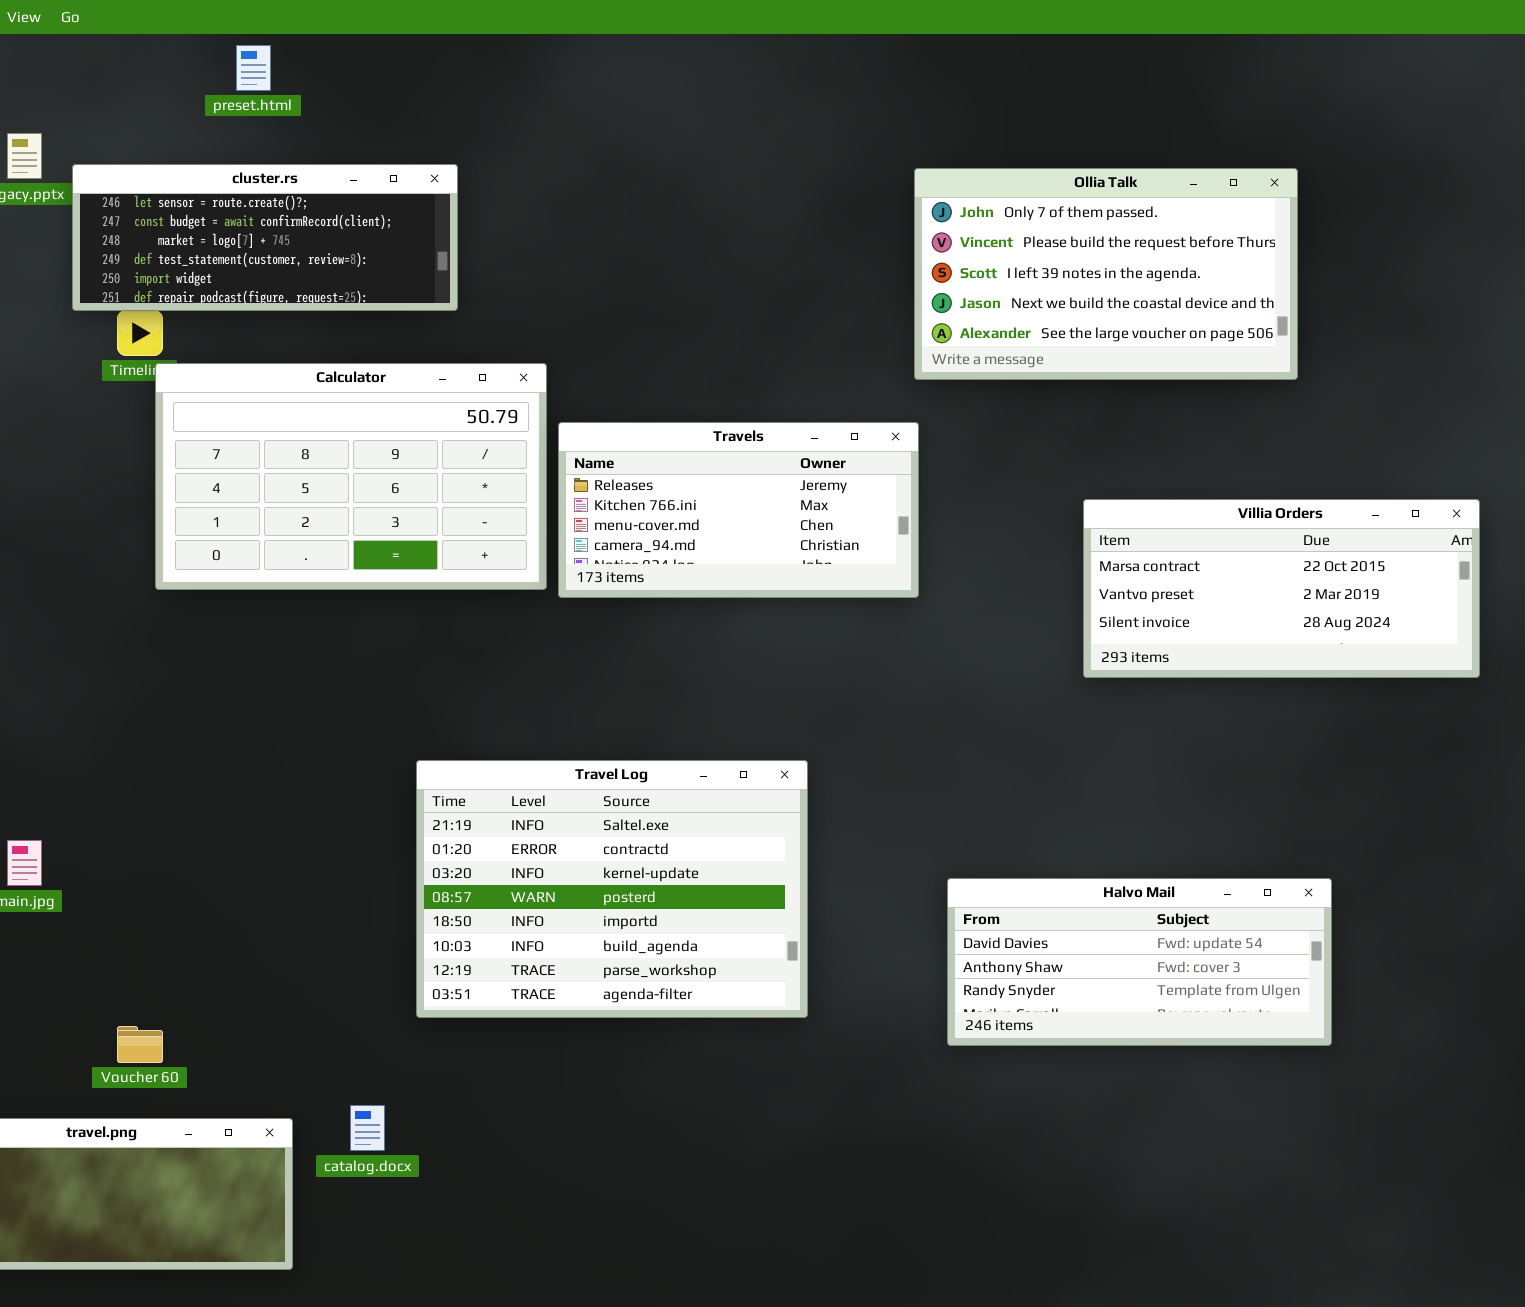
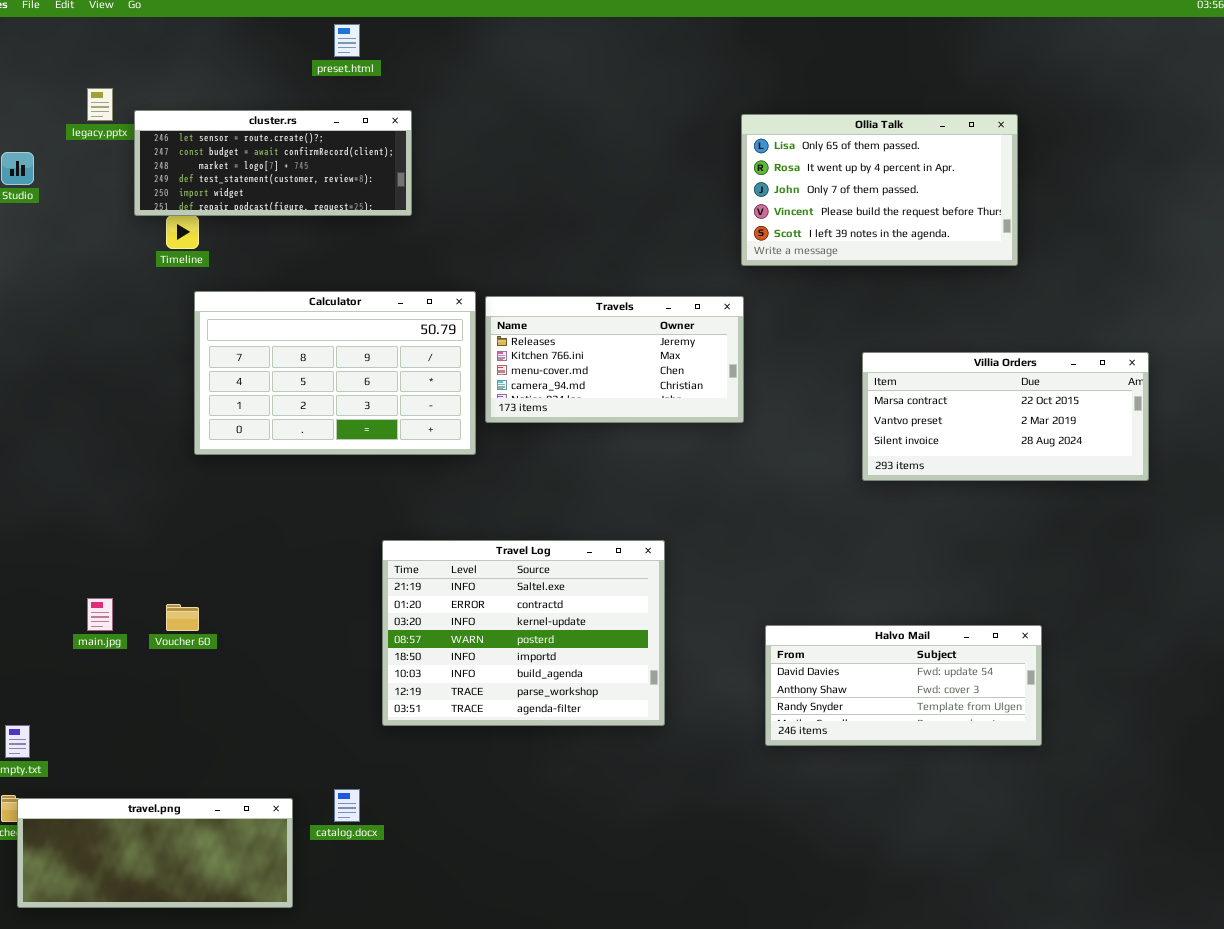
preset.html: [236,45,271,91] -> [334,24,360,57], moved
Ollia Talk: [914,168,1298,380] -> [741,114,1018,266], scrolled up 2 rows
Calculator: [155,363,547,590] -> [194,291,476,455], moved
Voucher 60: [117,1026,163,1063] -> [166,604,199,631], moved

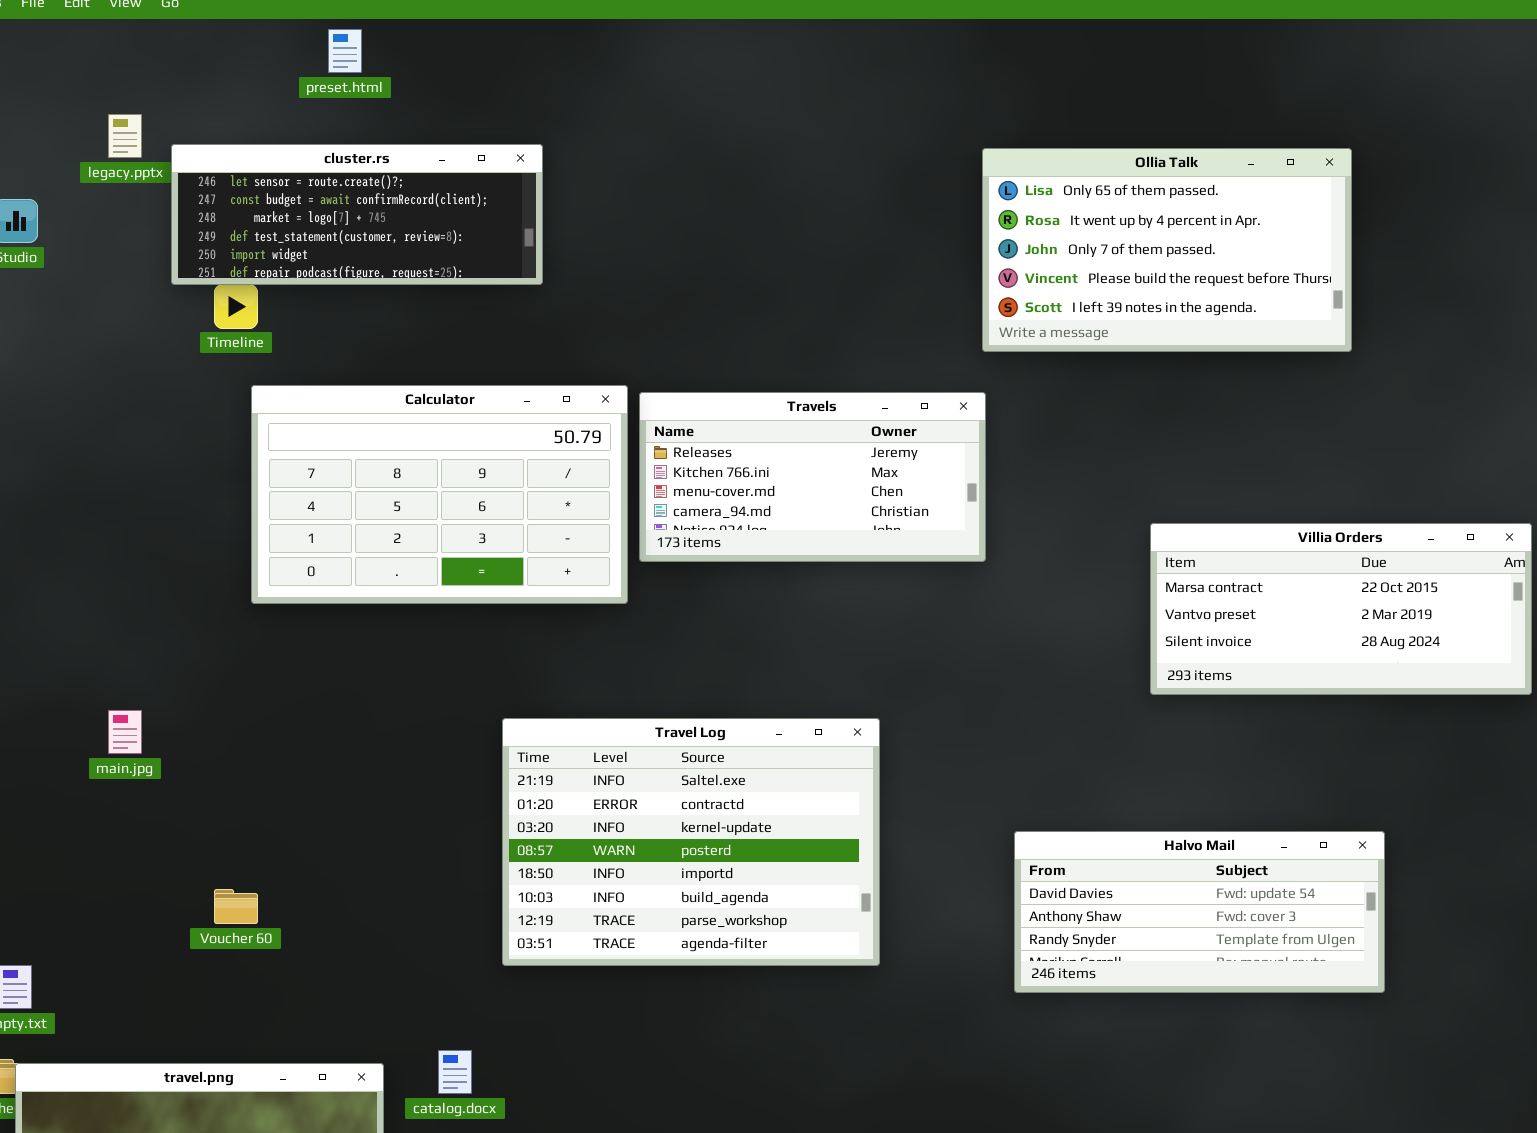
preset.html: [334,24,360,57] -> [328,29,362,73], moved
Villia Orders: [862,352,1149,481] -> [1150,523,1532,695], moved
main.jpg: [87,598,113,631] -> [108,710,142,754], moved
Voucher 60: [166,604,199,631] -> [214,889,258,924], moved

